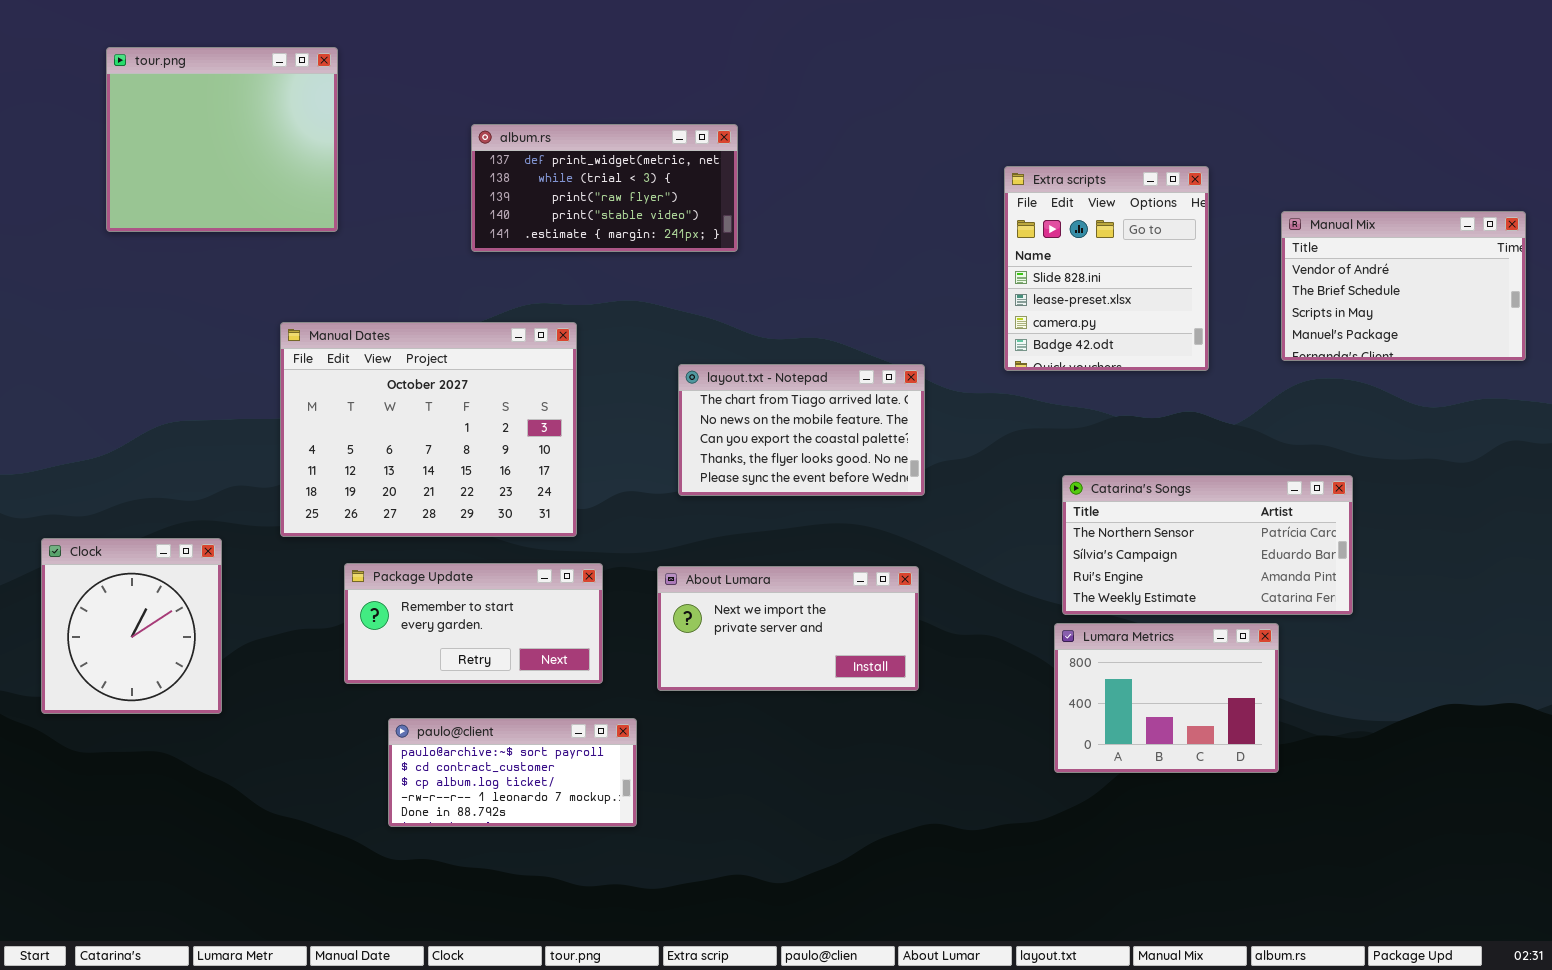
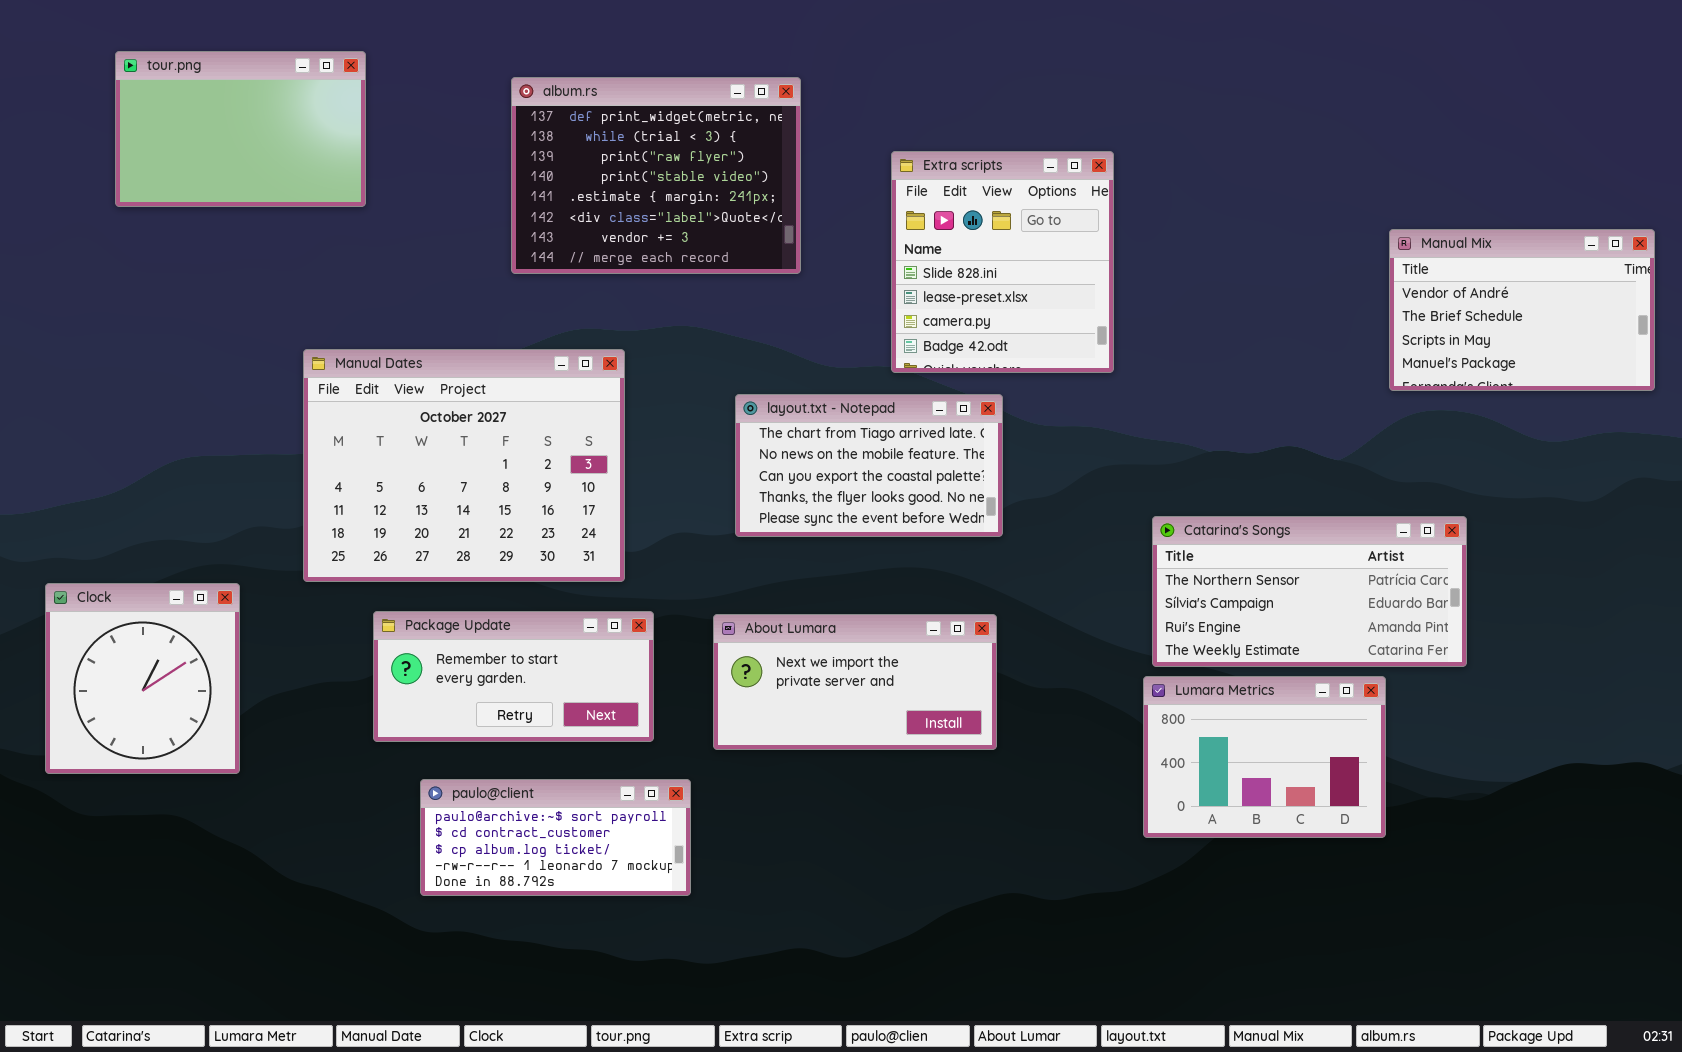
tour.png: [106,47,338,232] -> [115,51,366,207], resized
album.rs: [471,124,738,252] -> [511,77,801,274], resized
Extra scripts: [1004,166,1209,371] -> [891,151,1114,373], moved

